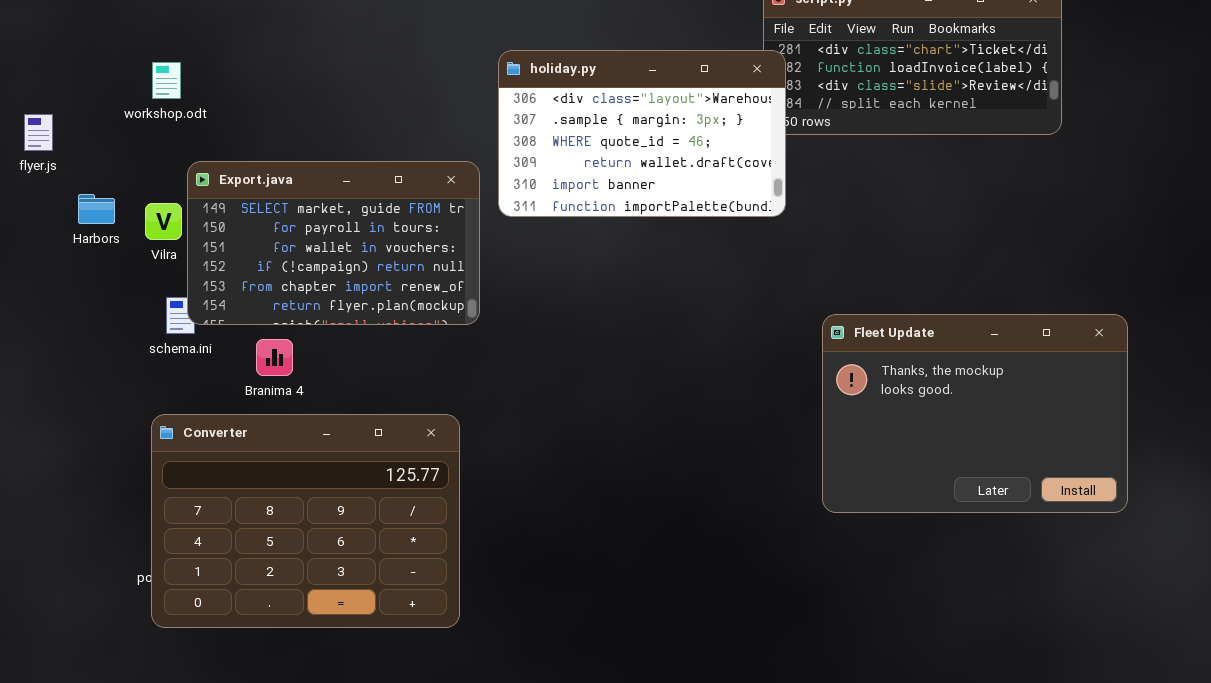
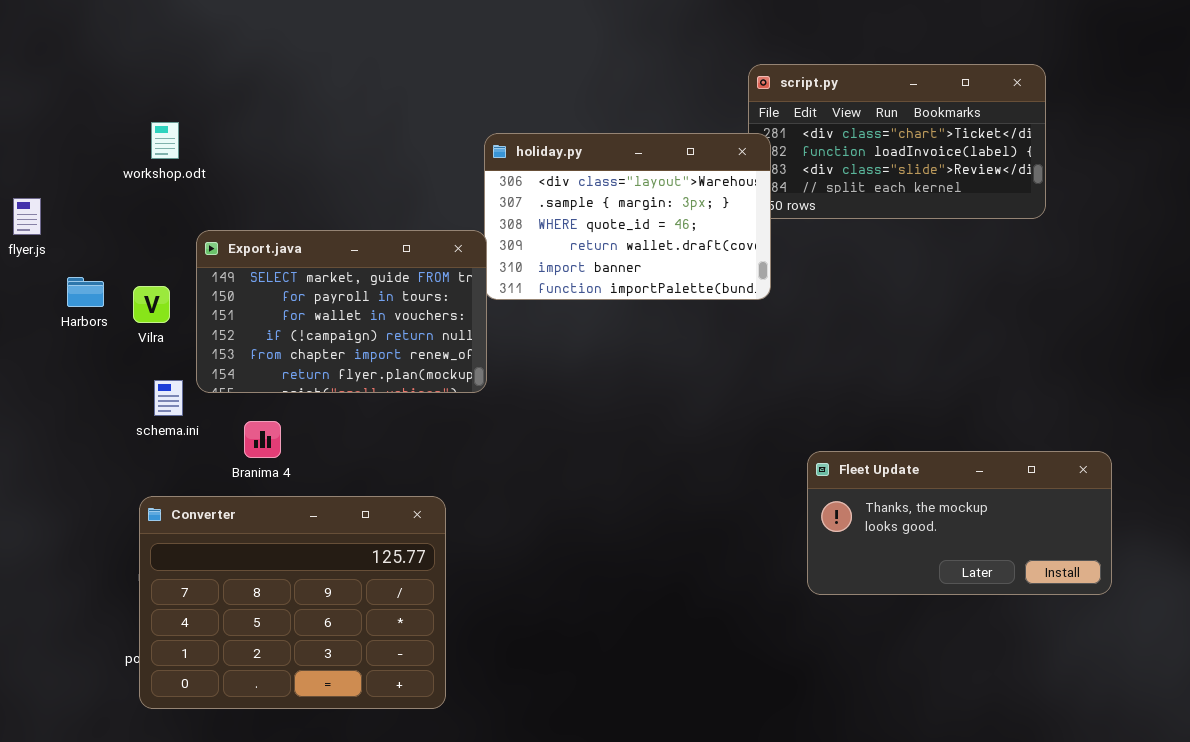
workshop.odt: [152,62,181,99] -> [151,122,179,159], moved
Export.java: [187,161,480,325] -> [196,230,487,393], moved
Fleet Update: [822,314,1128,513] -> [807,451,1112,595], resized

